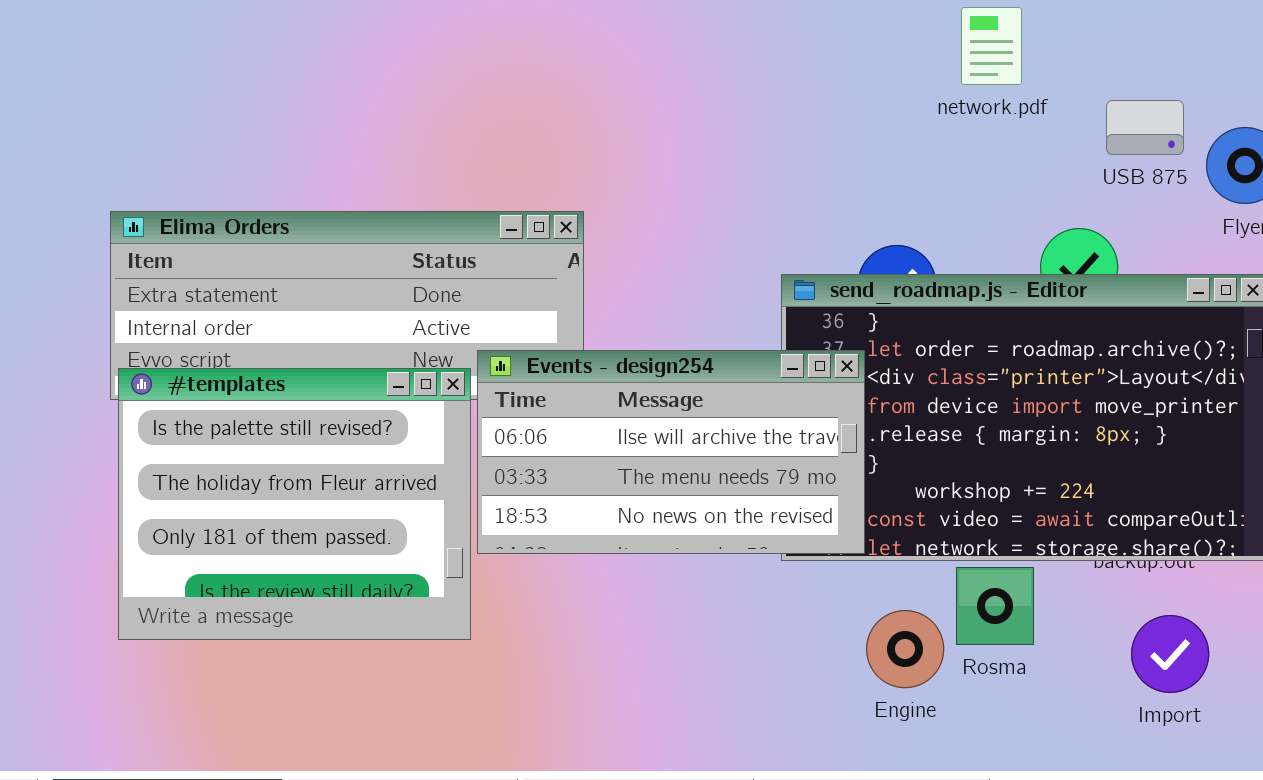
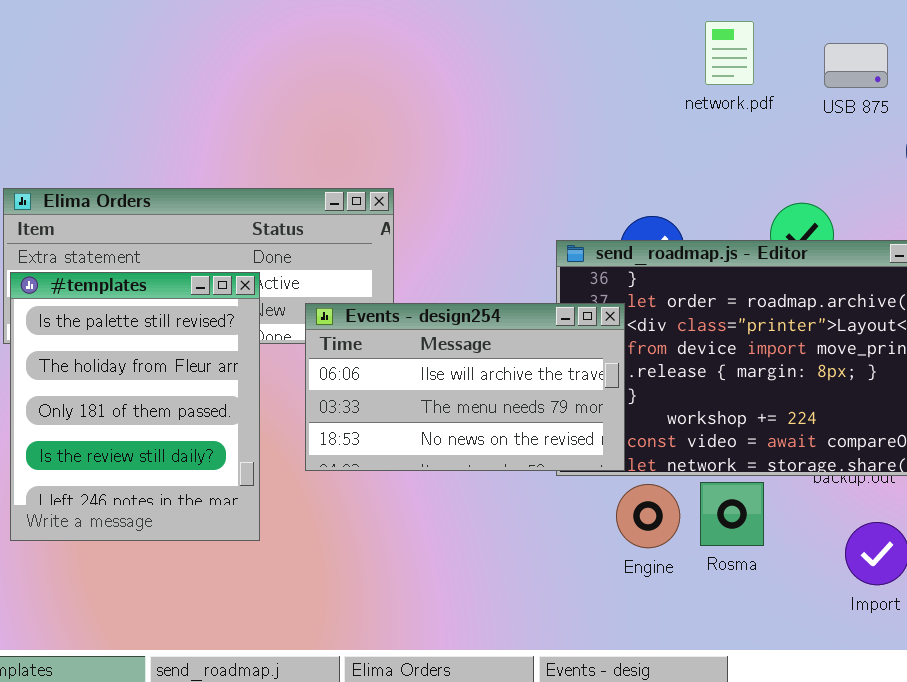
USB 875: [1106,100,1184,155] -> [824,43,888,88], moved
#templates: [118,368,471,640] -> [10,272,260,541], resized
Engine: [866,610,944,688] -> [616,484,680,548], moved

